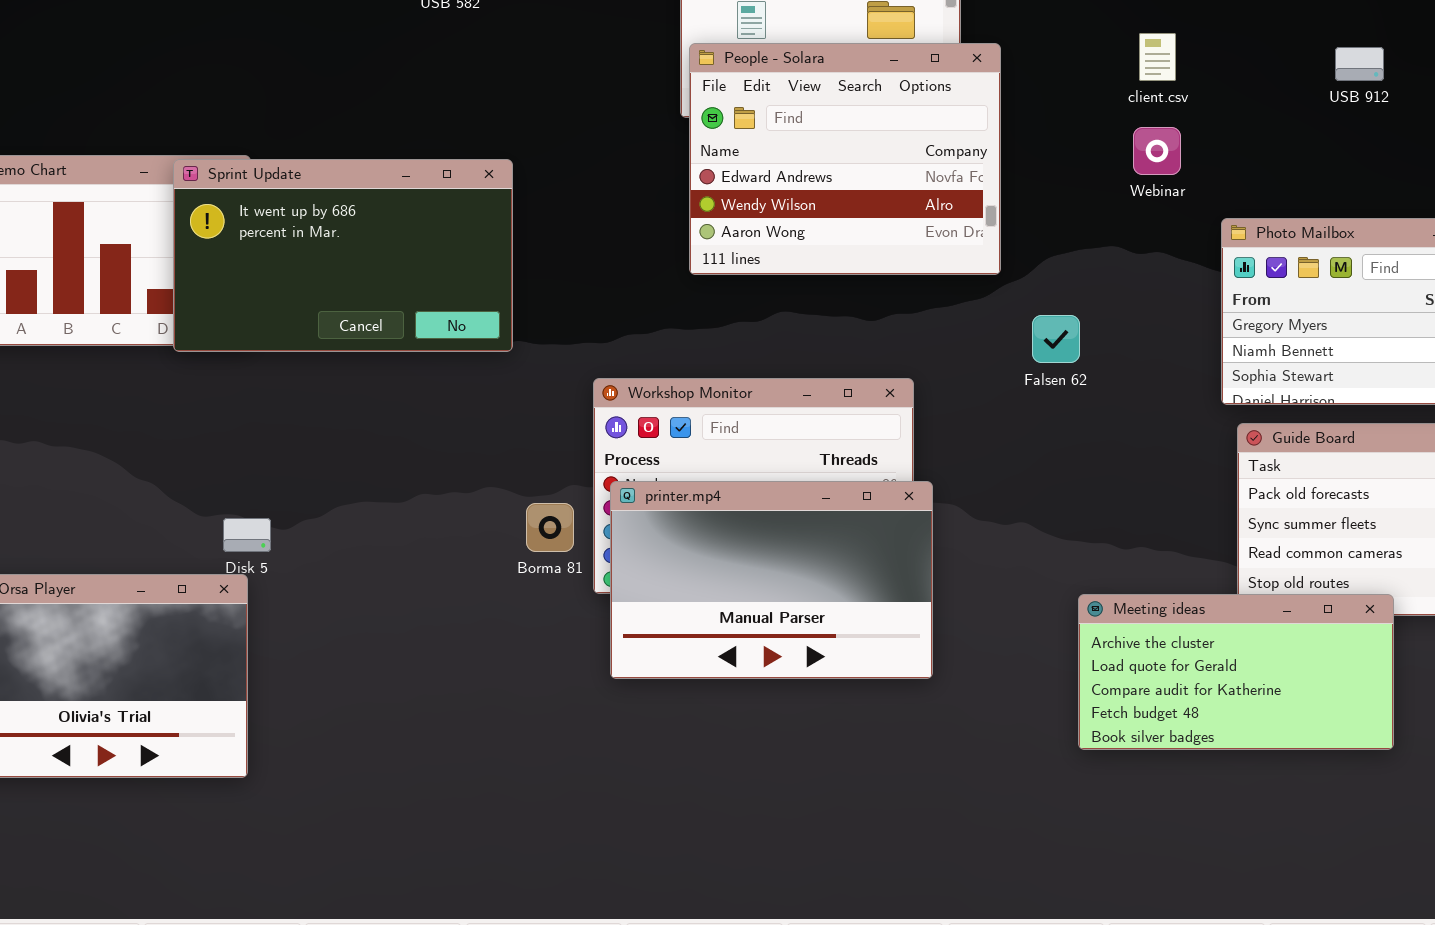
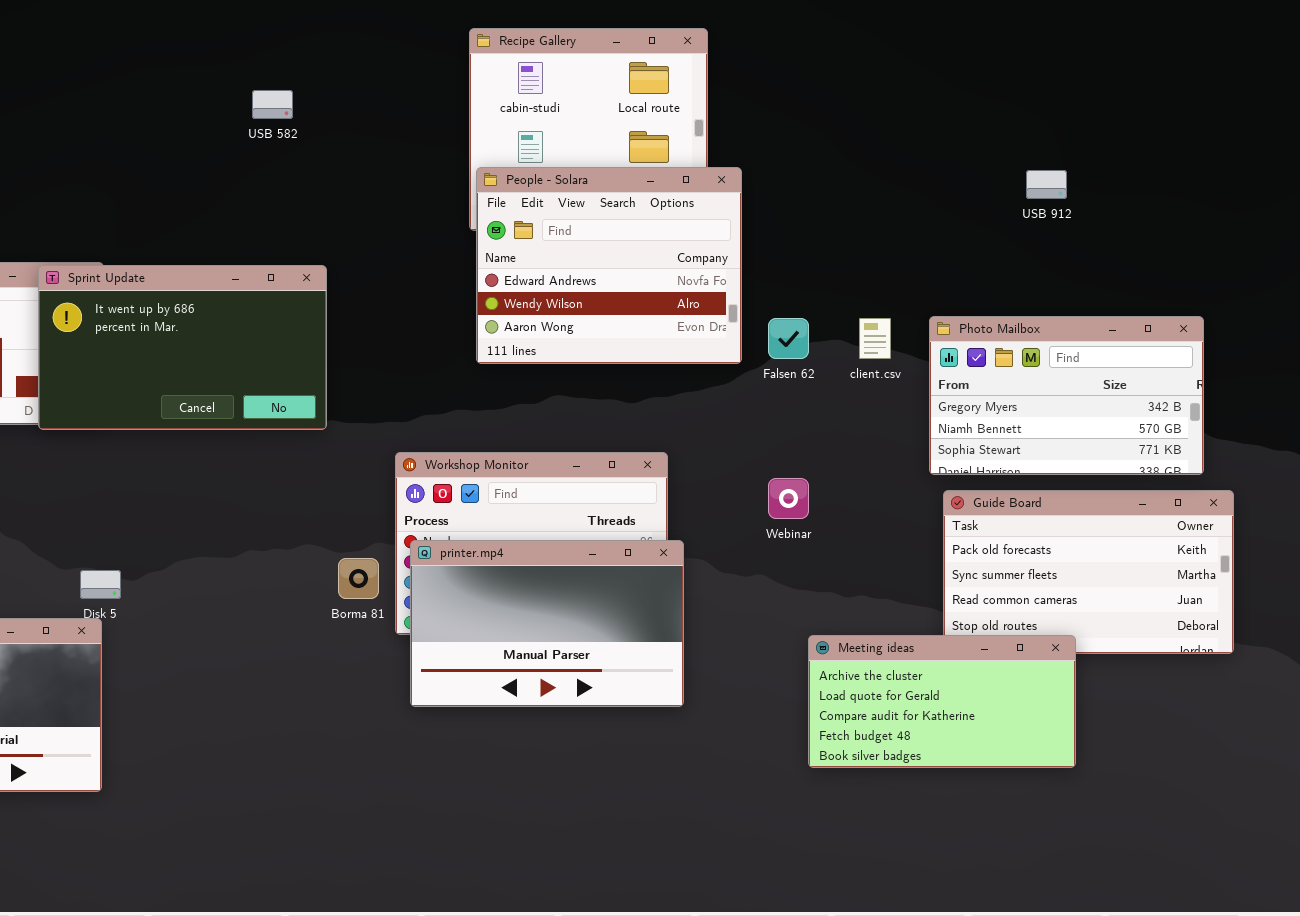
client.csv: [1139,33,1176,81] -> [859,318,891,359], moved
Webinar: [1133,127,1181,175] -> [768,478,809,519], moved
Falsen 62: [1032,315,1080,363] -> [768,318,809,359], moved

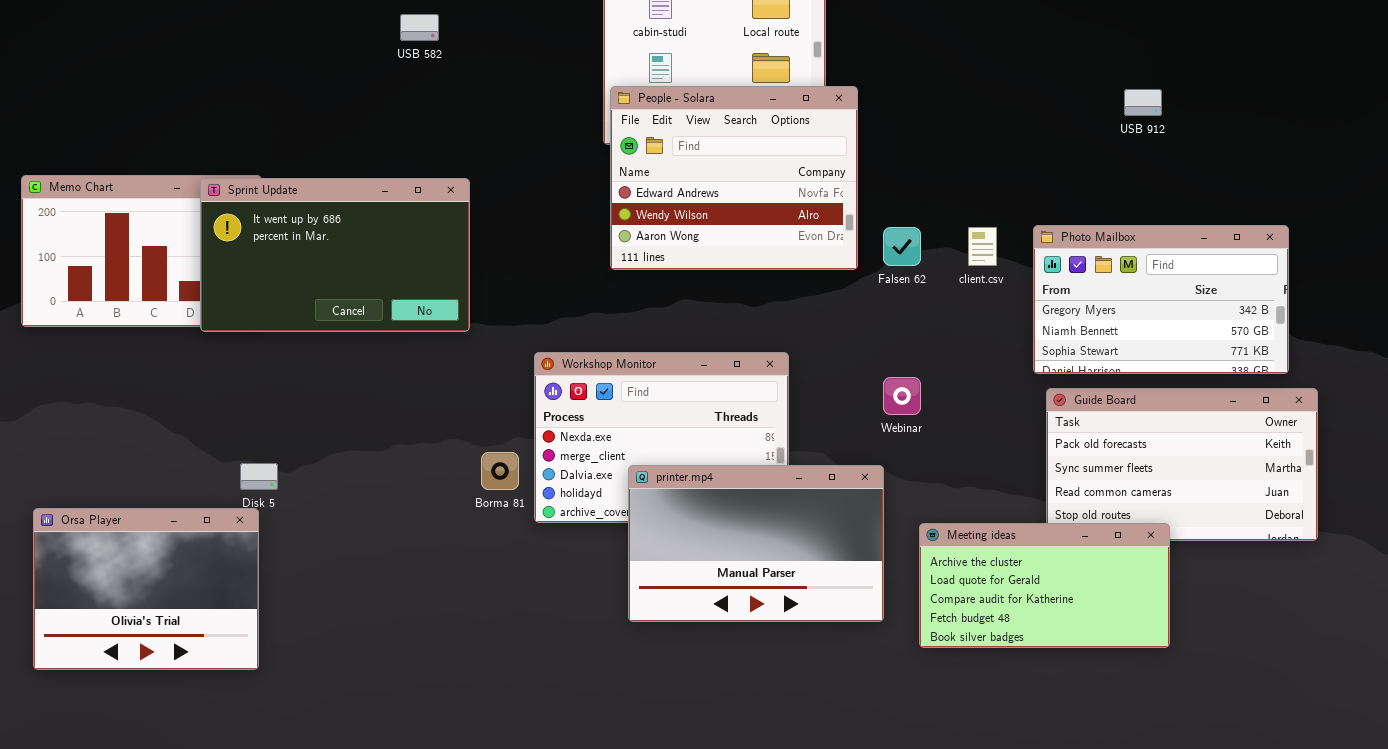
printer.mp4: [410,540,684,707] -> [628,465,884,622], moved

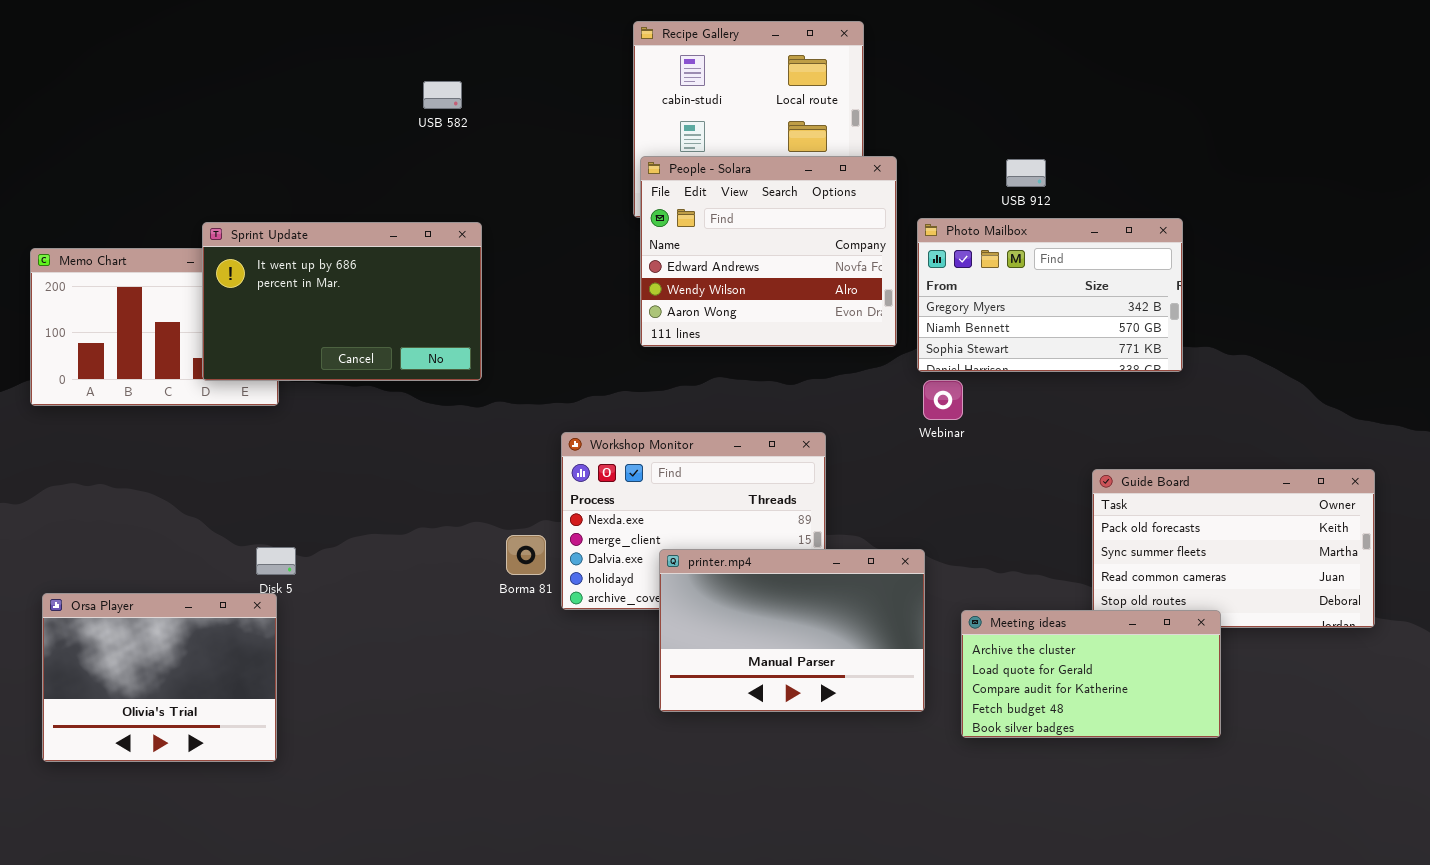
USB 912: [1124,89,1162,116] -> [1006,159,1046,187], moved
Sprint Update: [200,178,470,332] -> [202,222,482,381], moved
Photo Mailbox: [1033,225,1289,374] -> [917,218,1183,372], moved
Webinar: [883,377,921,415] -> [923,380,963,420], moved

